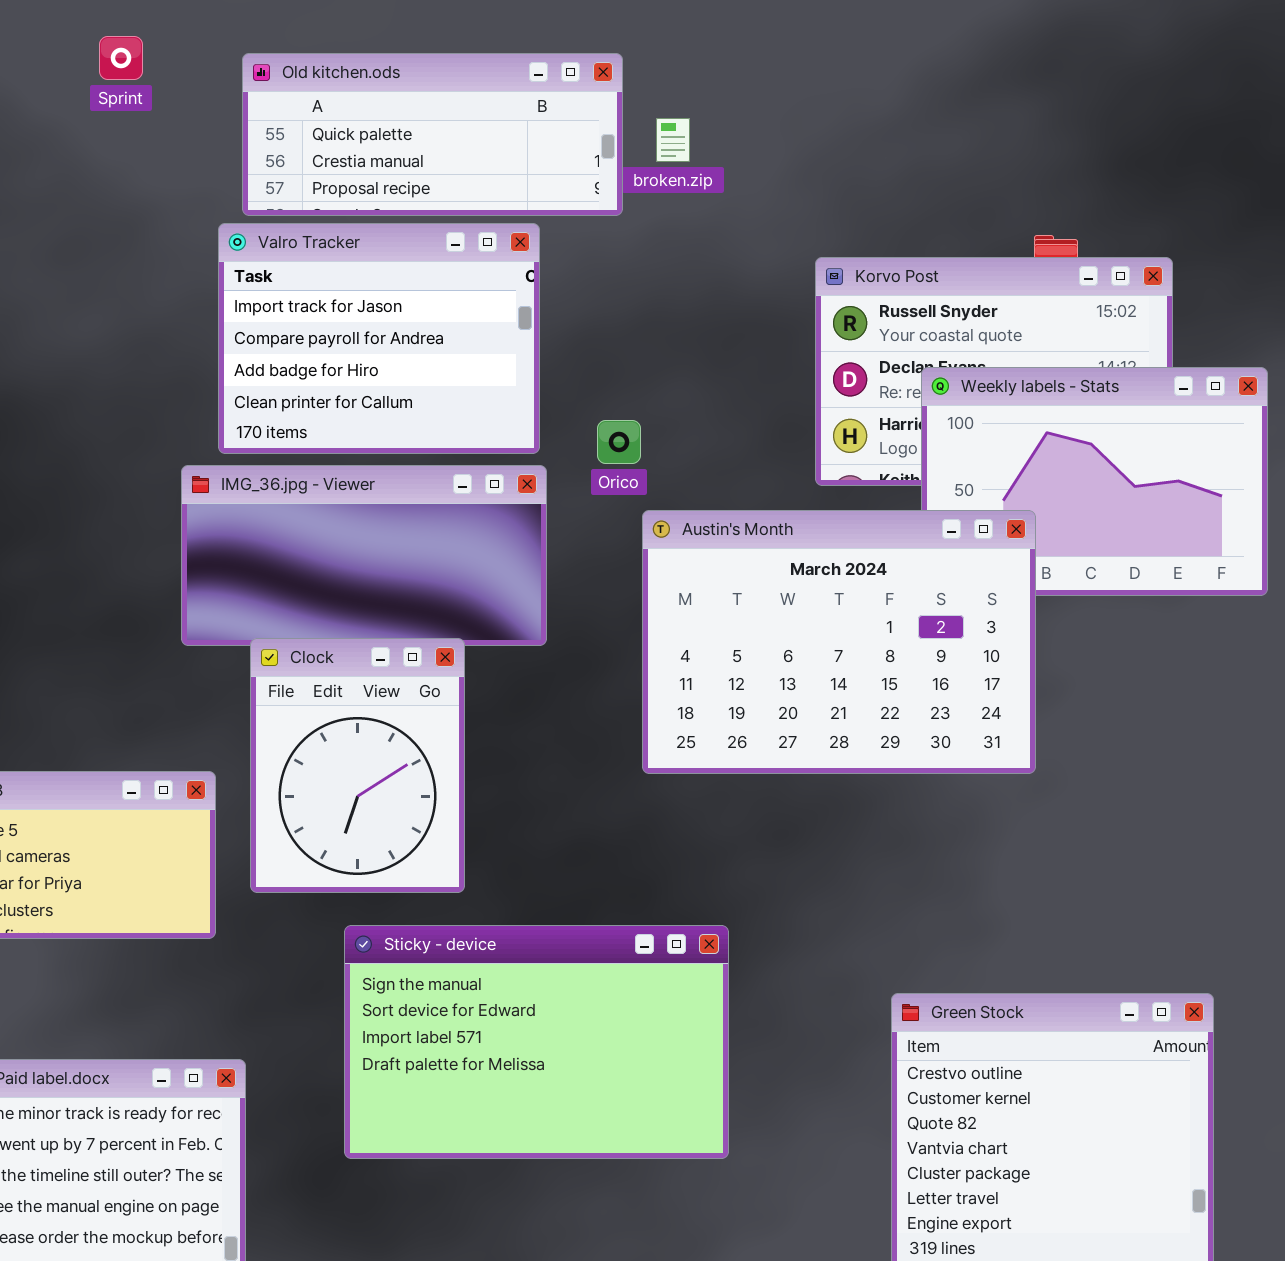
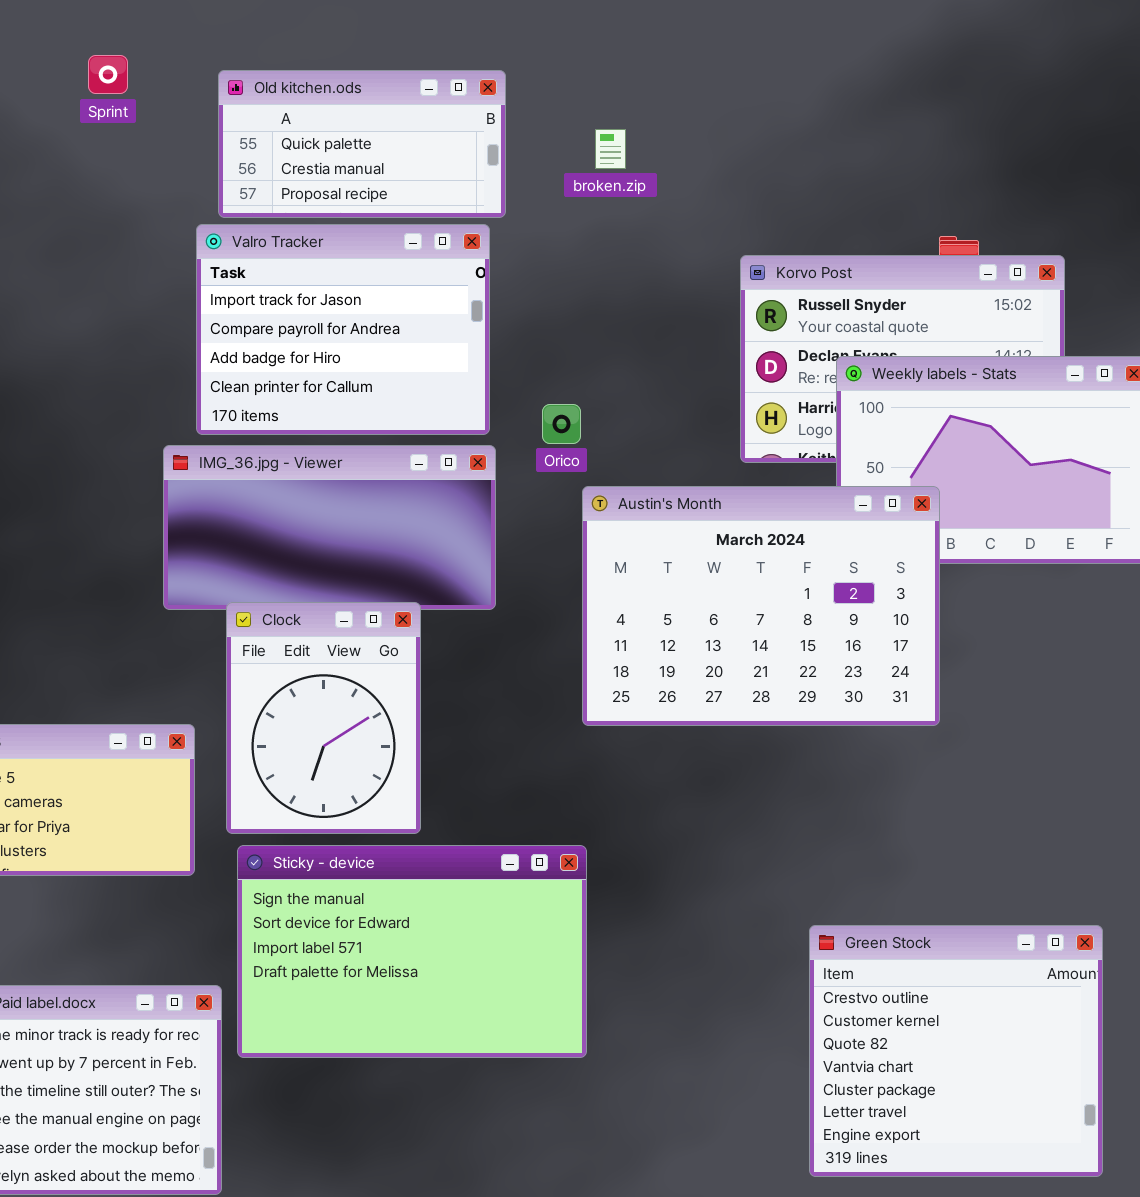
Old kitchen.ods: [242,53,623,216] -> [218,70,506,218], resized
Sticky - device: [344,925,729,1159] -> [237,845,587,1058], moved

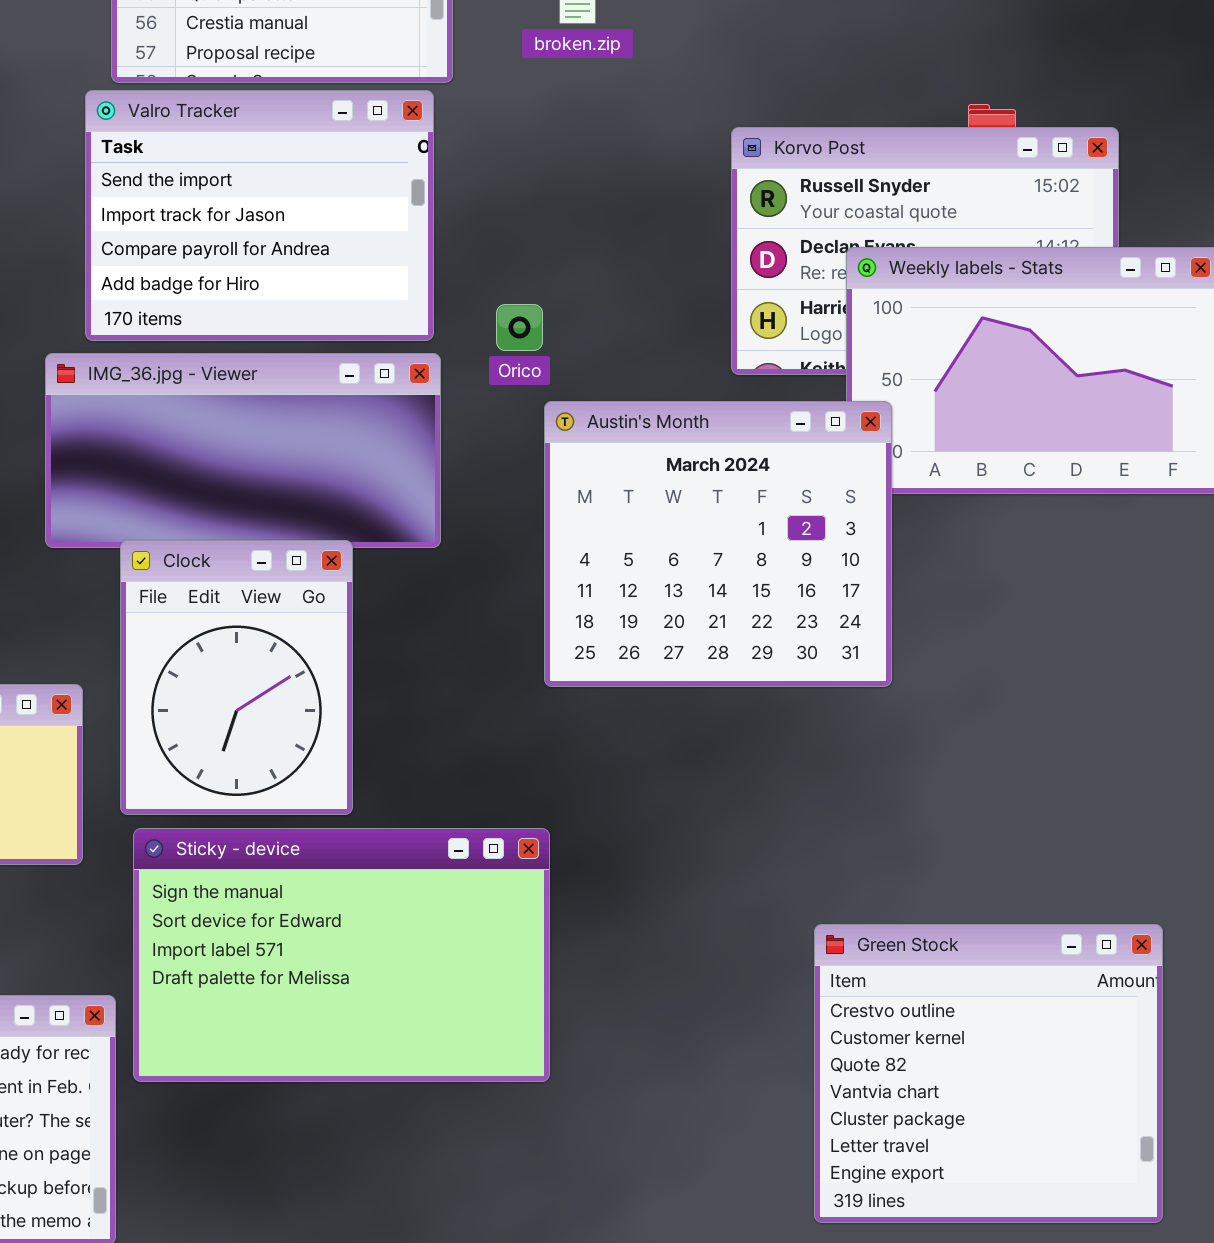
Valro Tracker: [196,224,490,435] -> [85,90,434,341], scrolled up 1 row
Austin's Month: [582,486,940,726] -> [544,401,892,687], resized

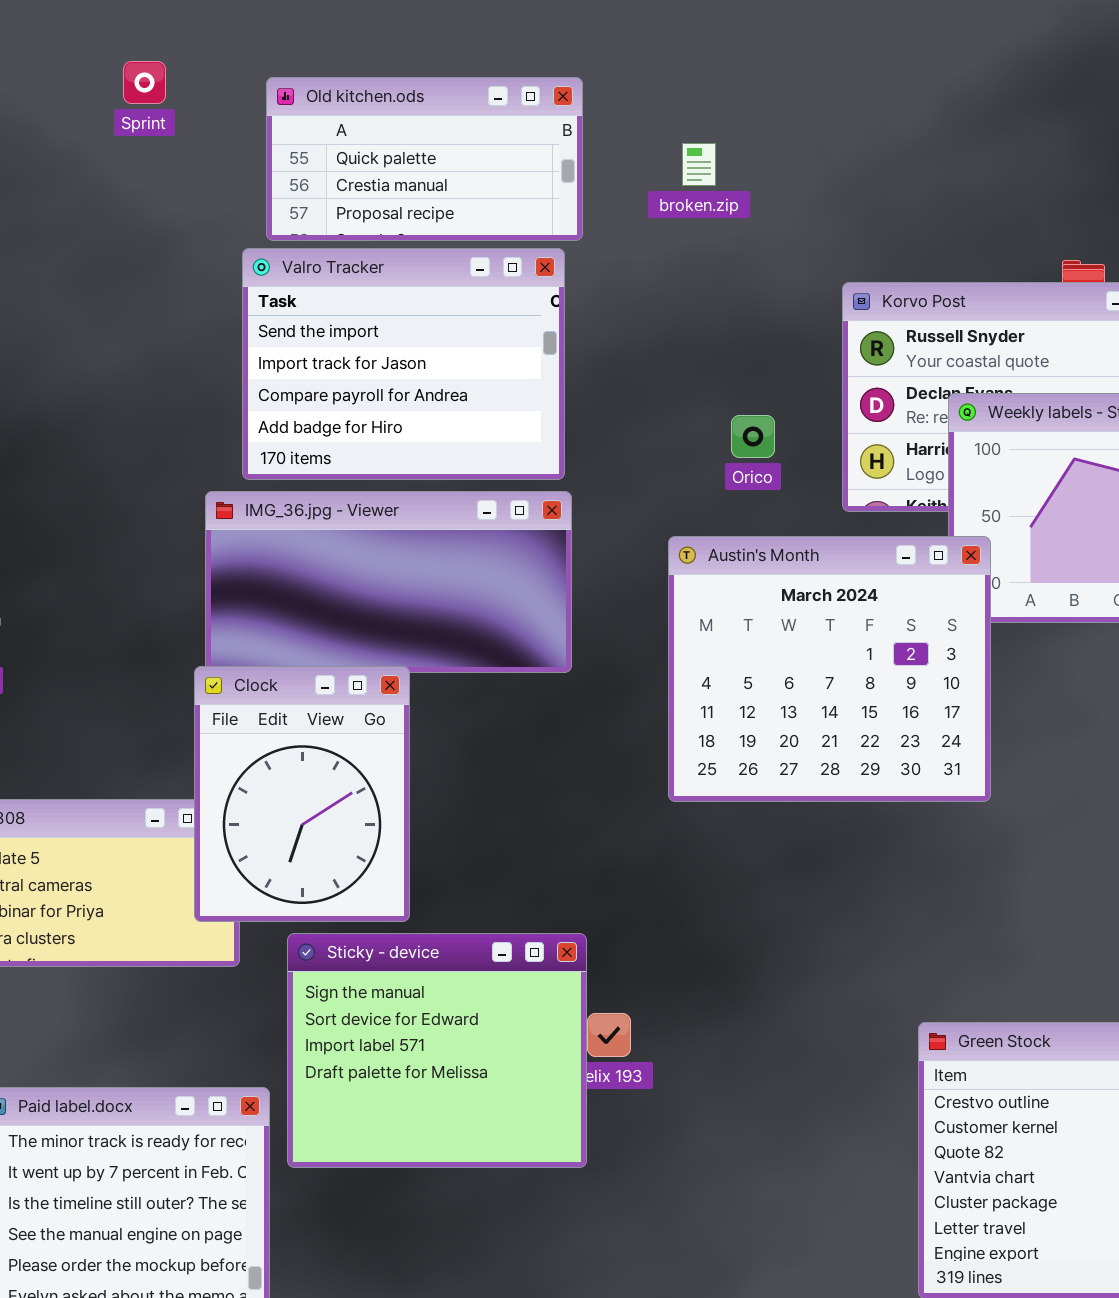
Orico: [496,304,543,351] -> [731,415,775,458], moved
Clock: [120,540,353,815] -> [194,666,410,922], moved
Sticky - device: [133,828,550,1082] -> [287,933,587,1168], resized

